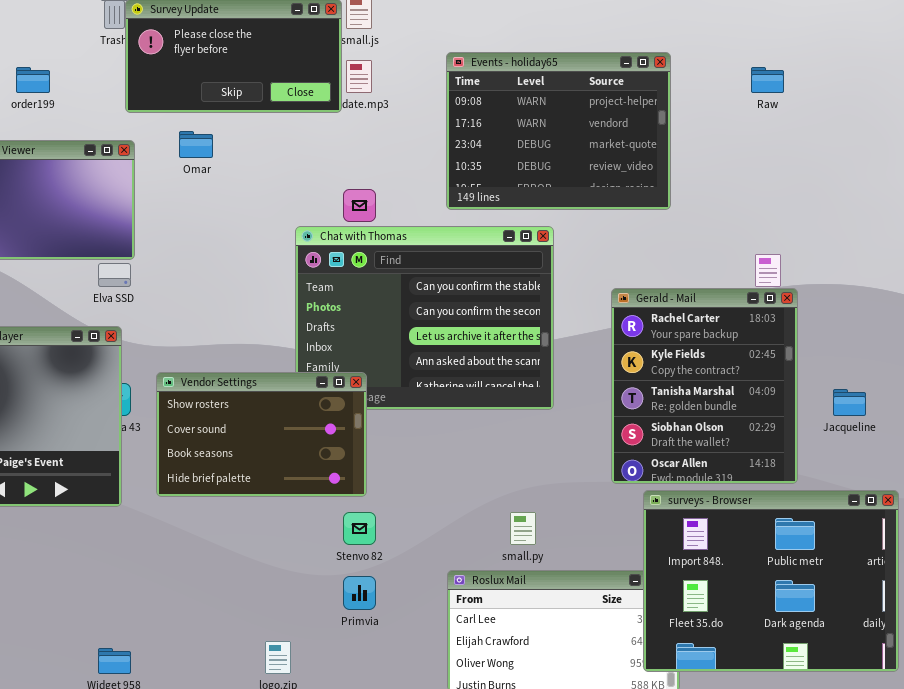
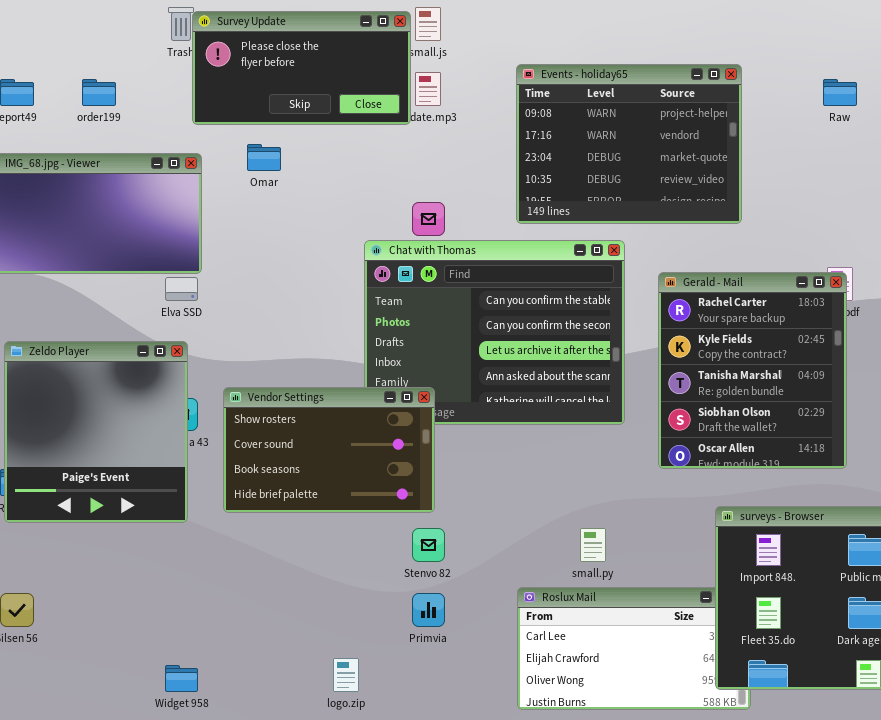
Gerald - Mail: [611,288,798,484] -> [658,272,847,469], moved

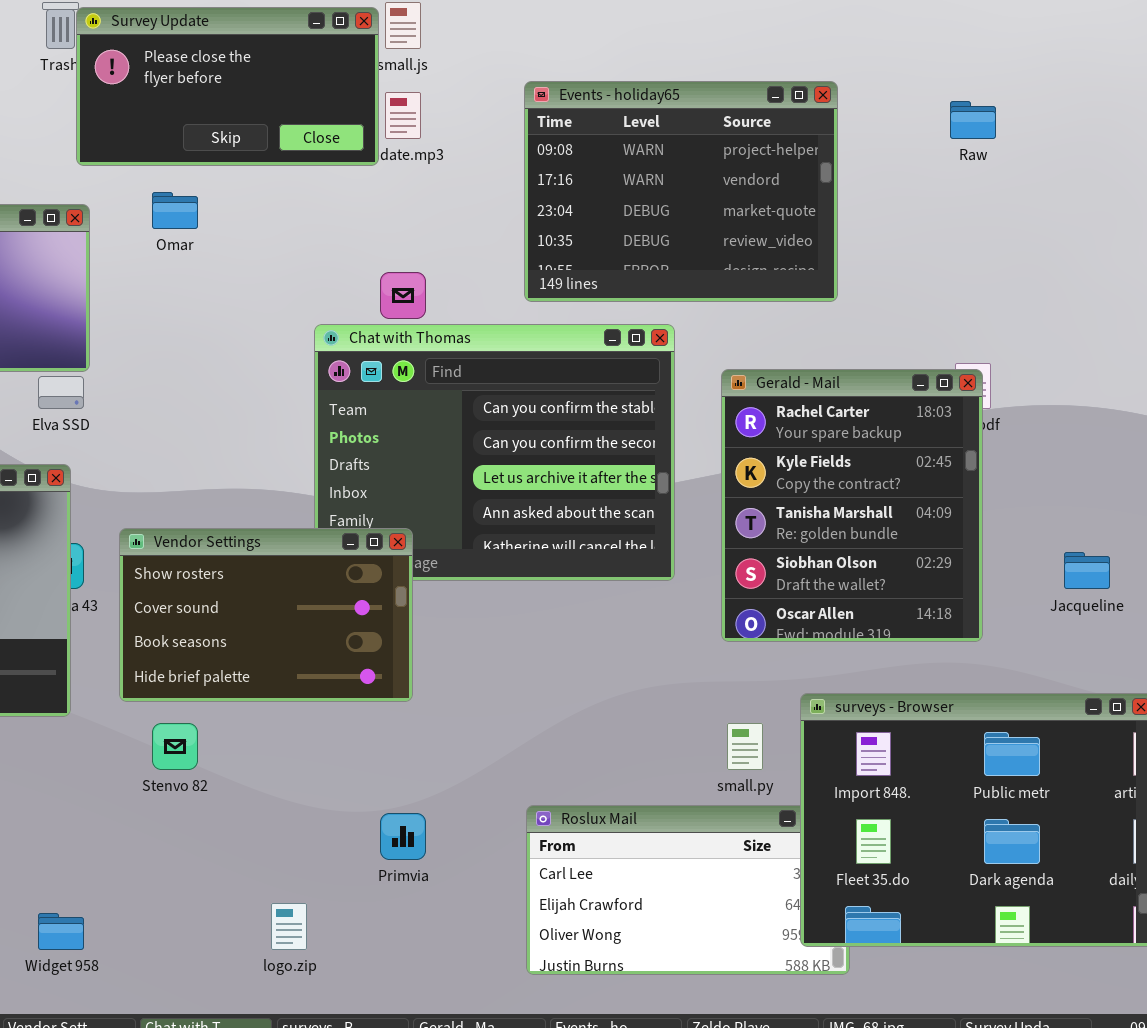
Stenvo 82: [412,528,445,562] -> [152,723,198,770], moved
small.py: [580,528,606,562] -> [727,723,763,770], moved

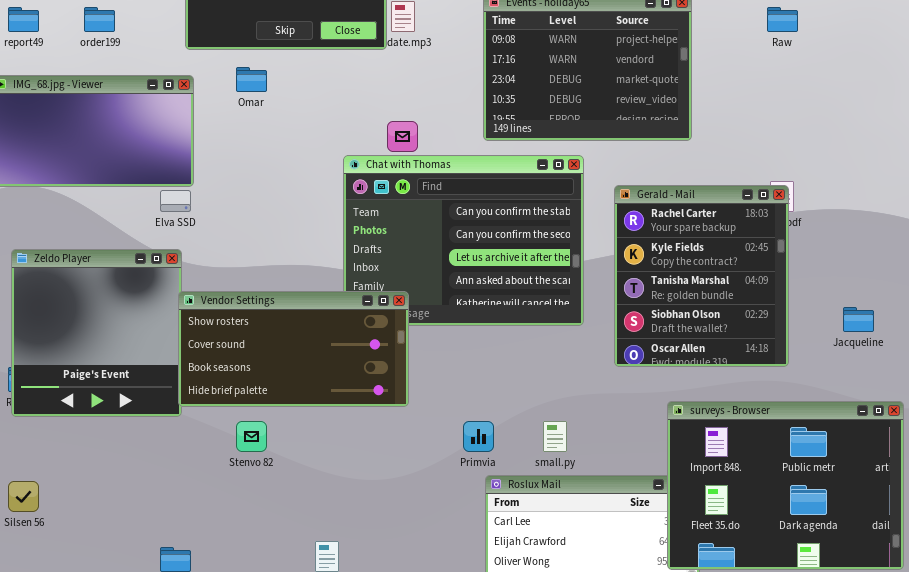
Vendor Settings: [119,528,413,702] -> [178,291,409,407], resized
small.py: [727,723,763,770] -> [543,421,567,452], moved
Primvia: [380,813,426,860] -> [463,421,494,452], moved

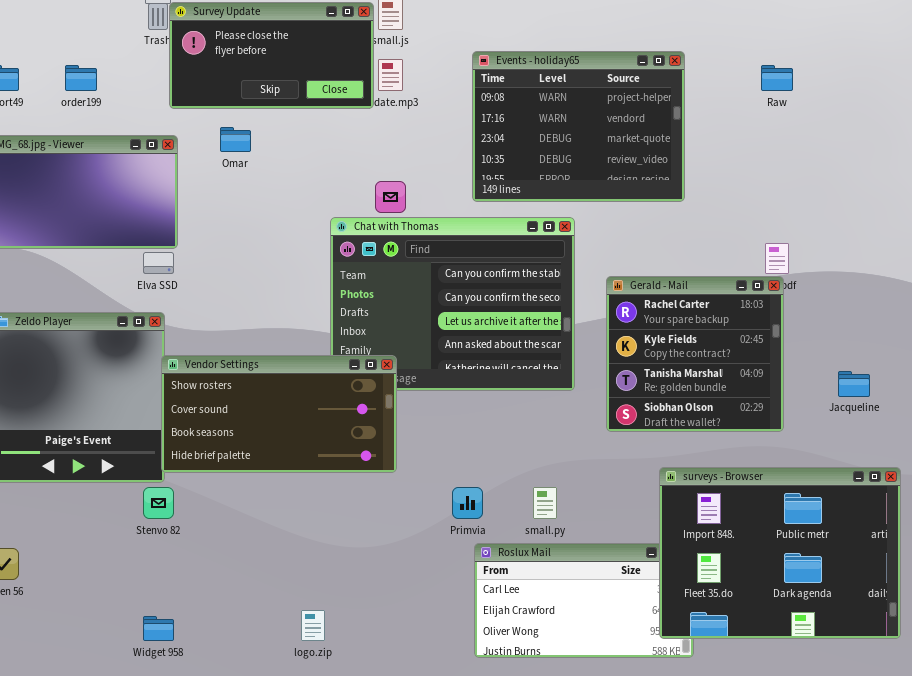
Gerald - Mail: [614,185,789,367] -> [606,276,784,432], resized
Stenvo 82: [236,421,267,452] -> [143,487,174,519], moved

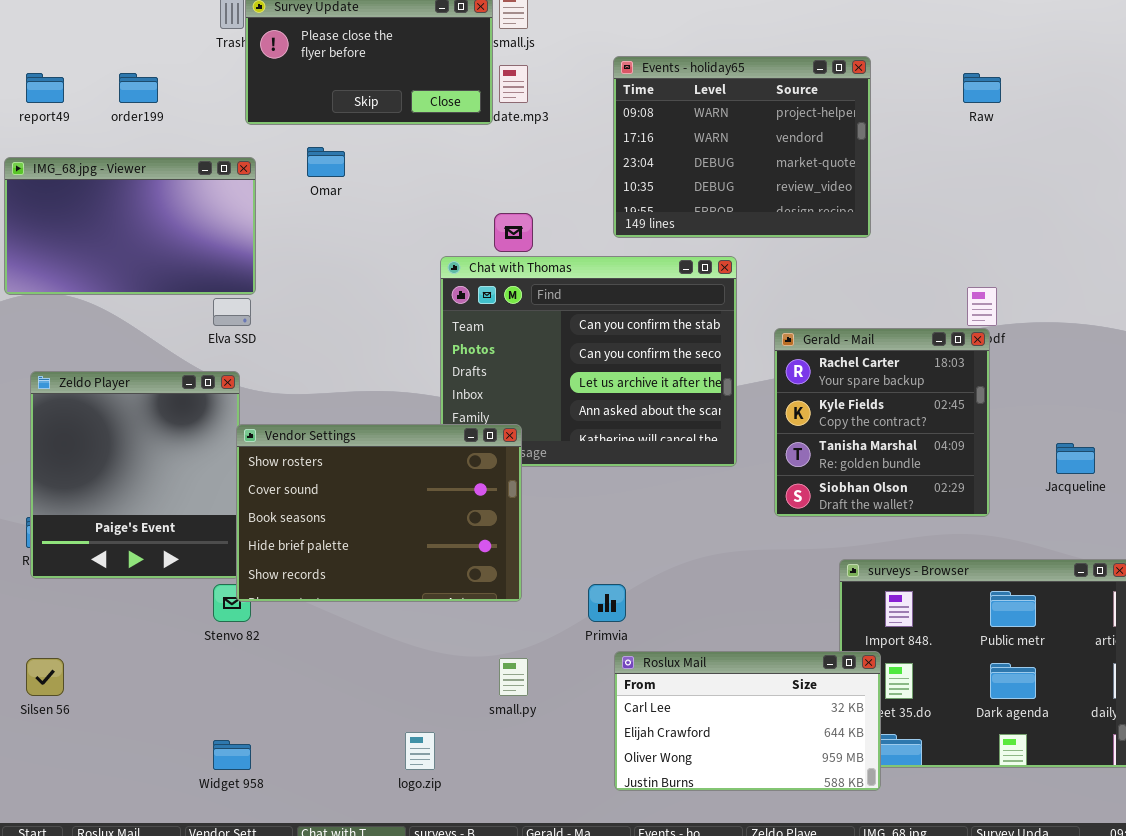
Vendor Settings: [161,355,397,473] -> [236,424,522,602], resized
small.py: [533,487,557,519] -> [499,658,528,696], moved
Roslux Mail: [474,543,694,658] -> [614,651,881,791], raised

